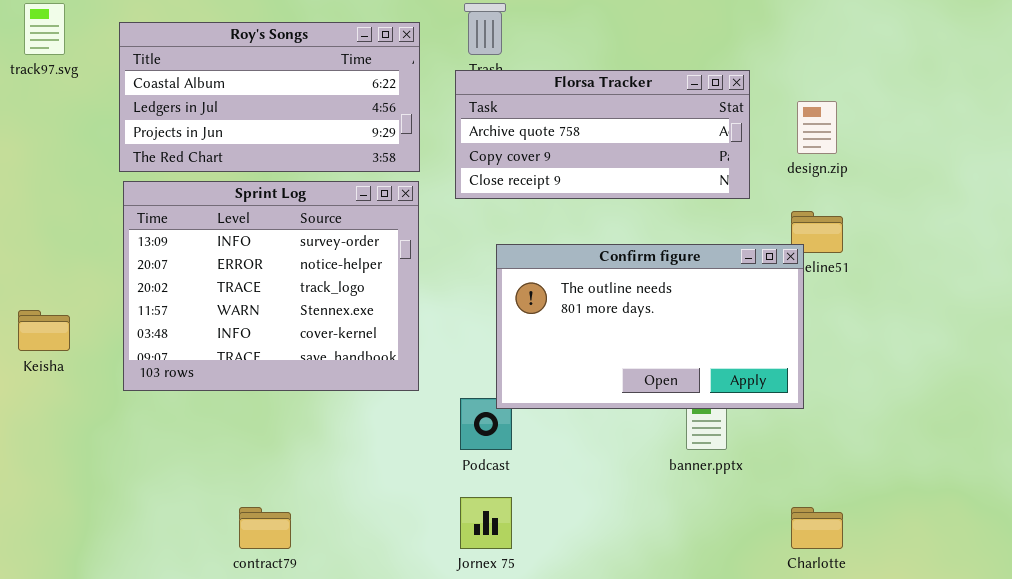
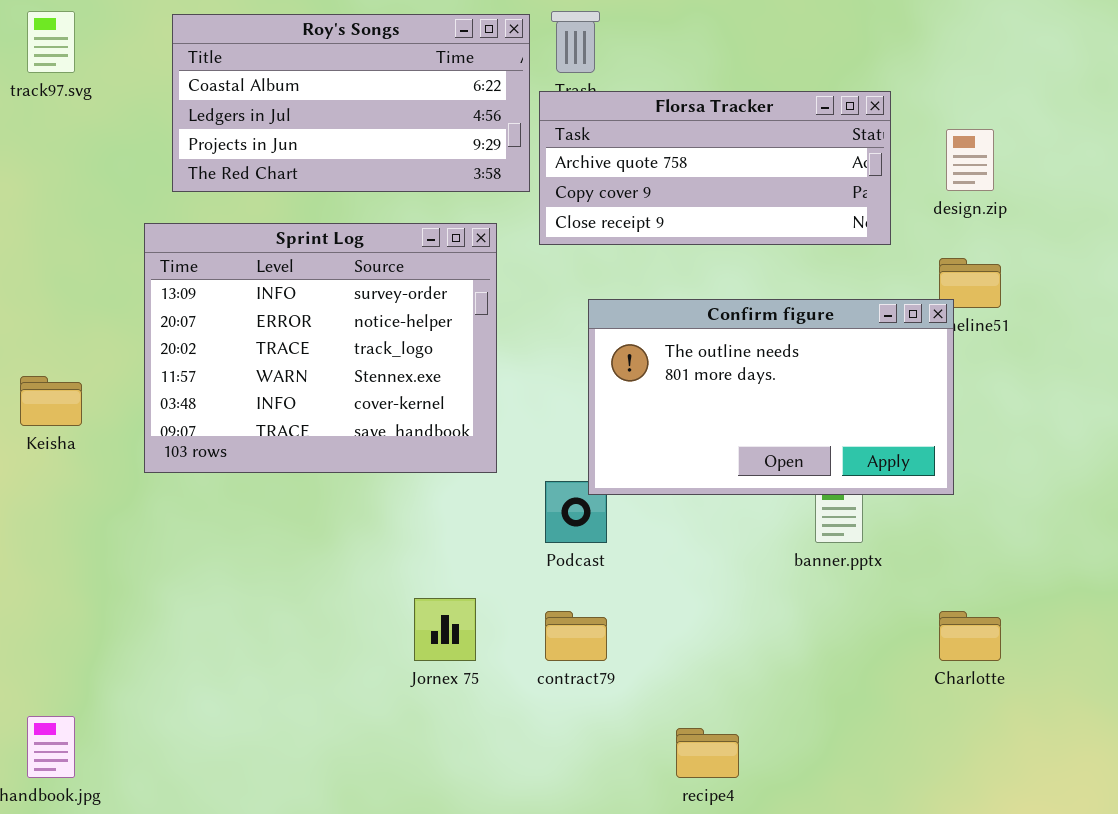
Roy's Songs: [119,22,420,172] -> [172,14,530,192], moved
Jornex 75: [460,497,512,549] -> [414,598,476,661], moved
contract79: [239,507,291,549] -> [545,611,607,661], moved

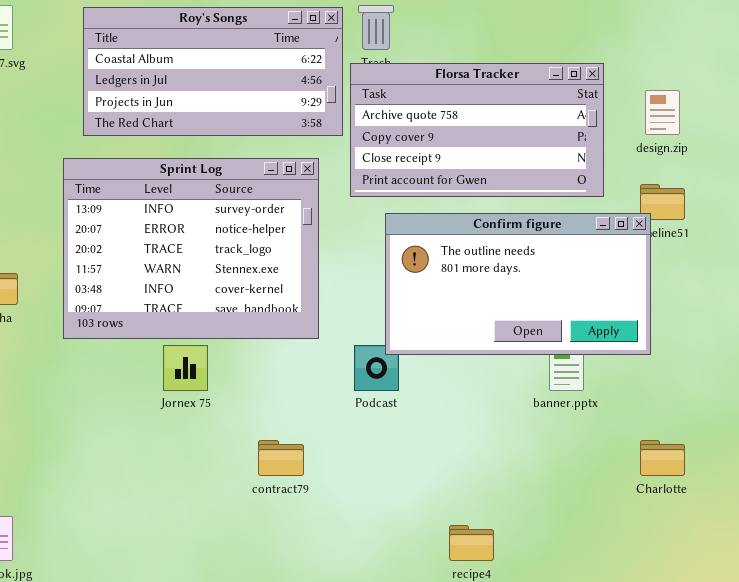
Florsa Tracker: [539,91,891,245] -> [350,63,604,197], resized
Jornex 75: [414,598,476,661] -> [163,345,208,391], moved
contract79: [545,611,607,661] -> [258,440,304,476], moved

